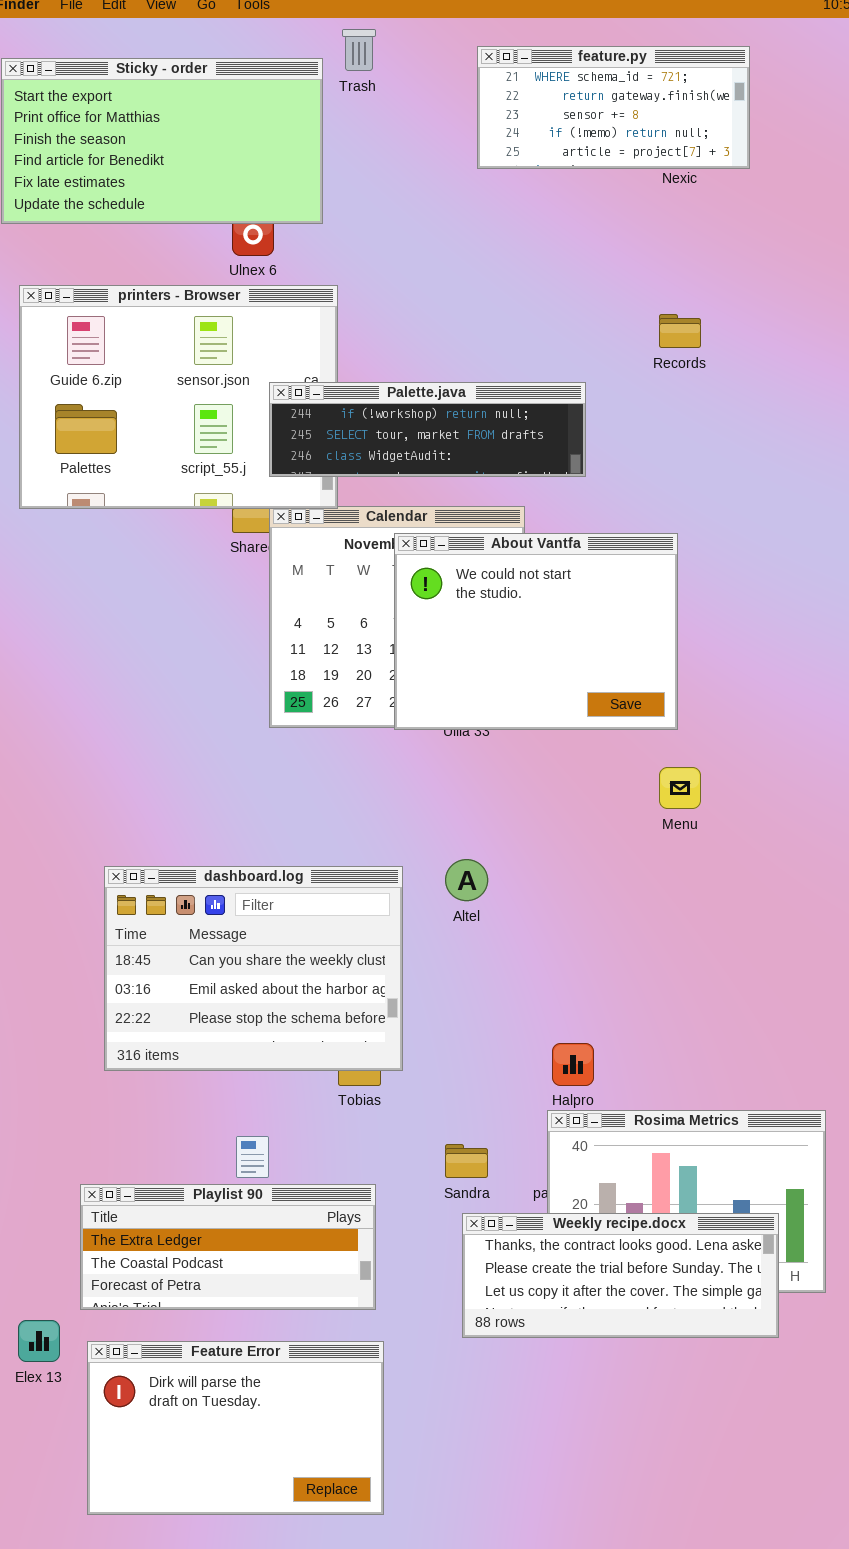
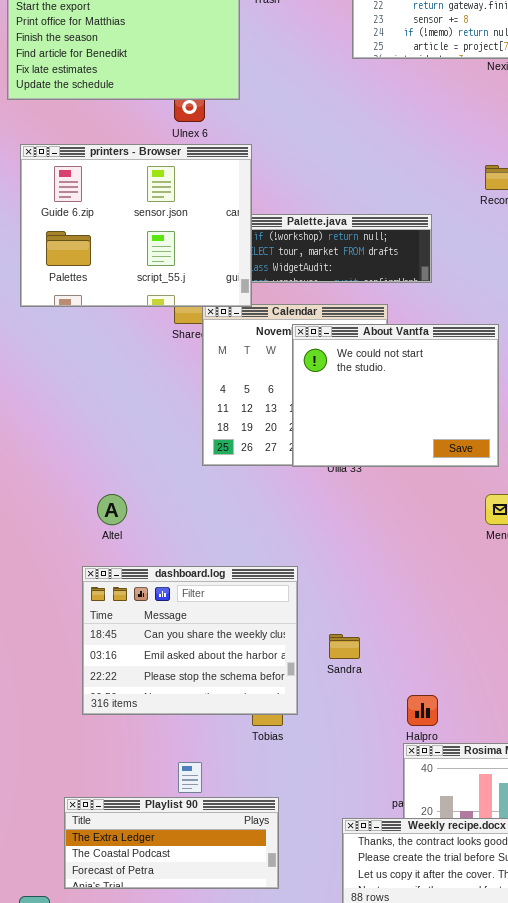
printers - Browser: [19,285,338,509] -> [20,144,252,307], raised
Altel: [445,859,488,901] -> [97,494,127,525], moved
Sandra: [445,1144,488,1178] -> [329,634,360,659], moved

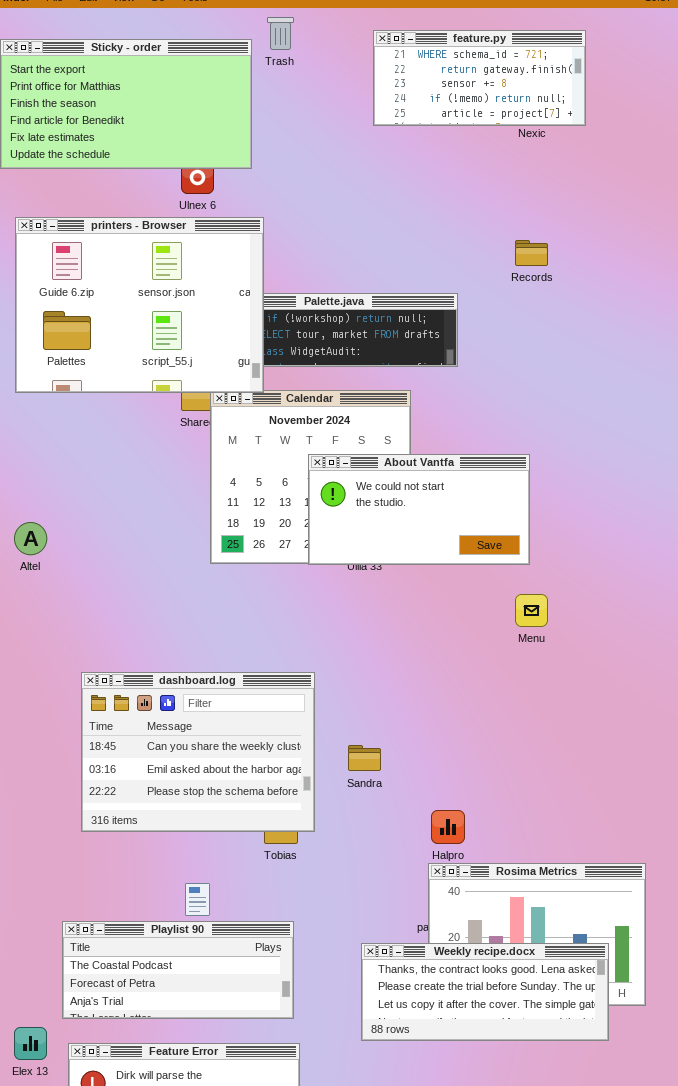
About Vantfa: [292,324,499,467] -> [308,454,530,565], resized
Altel: [97,494,127,525] -> [14,522,47,555], moved
Playlist 90: [64,797,279,889] -> [62,921,294,1019], scrolled down 1 row

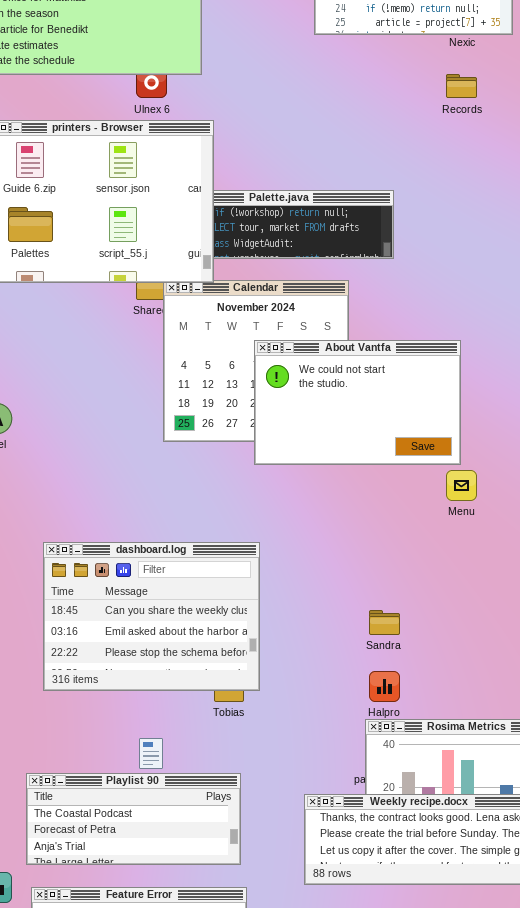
Records: [515,240,548,266] -> [446,74,477,98], moved
About Vantfa: [308,454,530,565] -> [254,340,461,465], resized
Sandra: [348,745,381,771] -> [369,610,400,635], moved

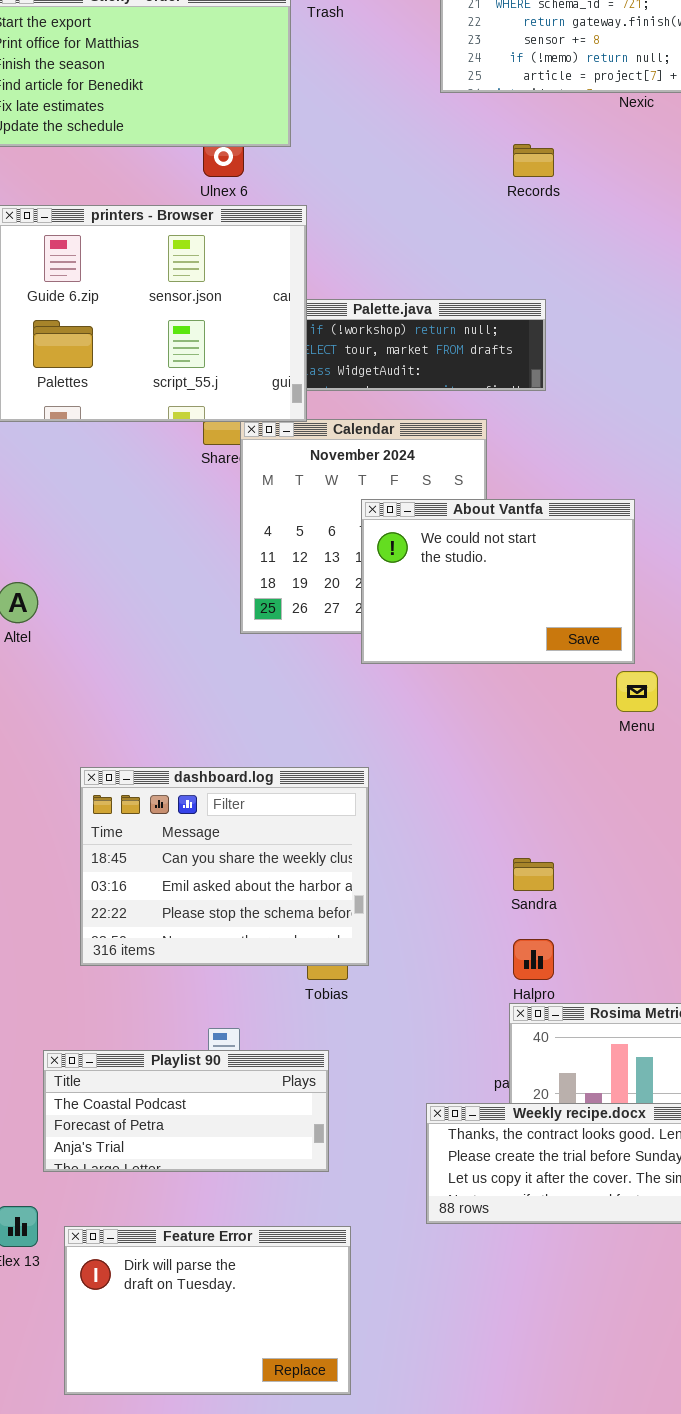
Records: [446,74,477,98] -> [513,144,554,177], moved
Playlist 90: [26,773,241,865] -> [43,1050,329,1172], moved

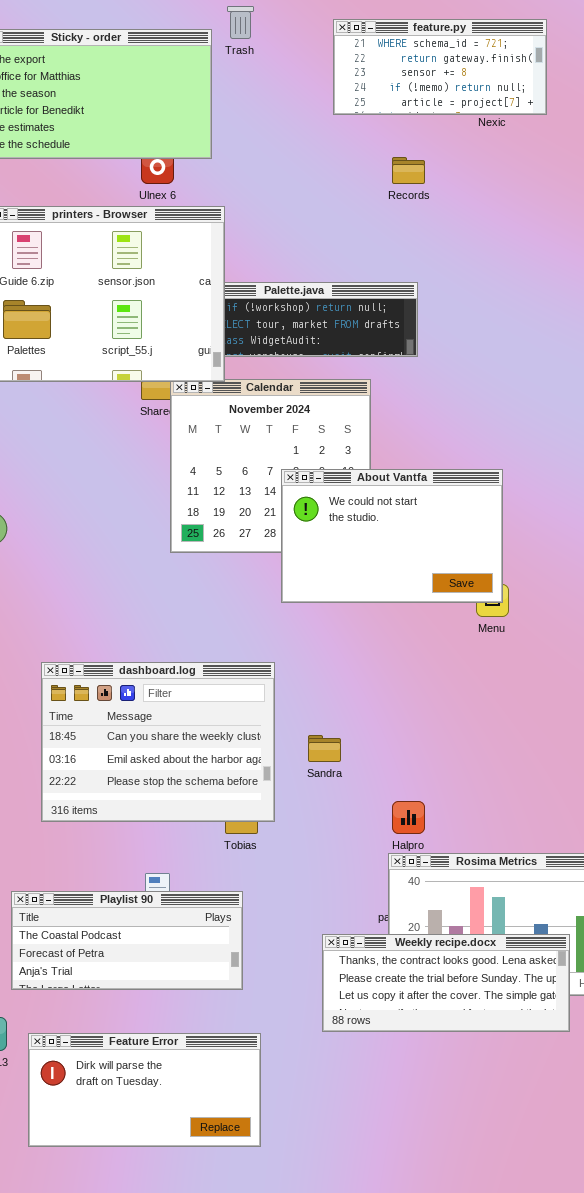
About Vantfa: [361,499,635,664] -> [281,469,503,603], moved
Sandra: [513,858,554,891] -> [308,735,341,762], moved
Feature Error: [64,1226,351,1395] -> [28,1033,261,1147], resized

